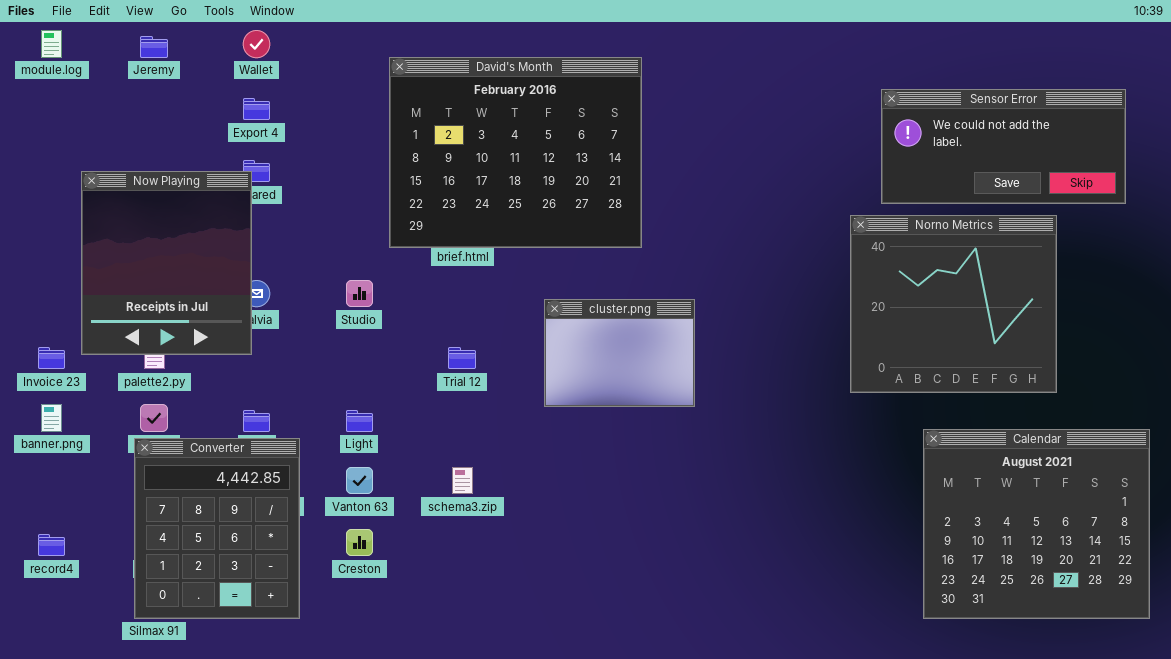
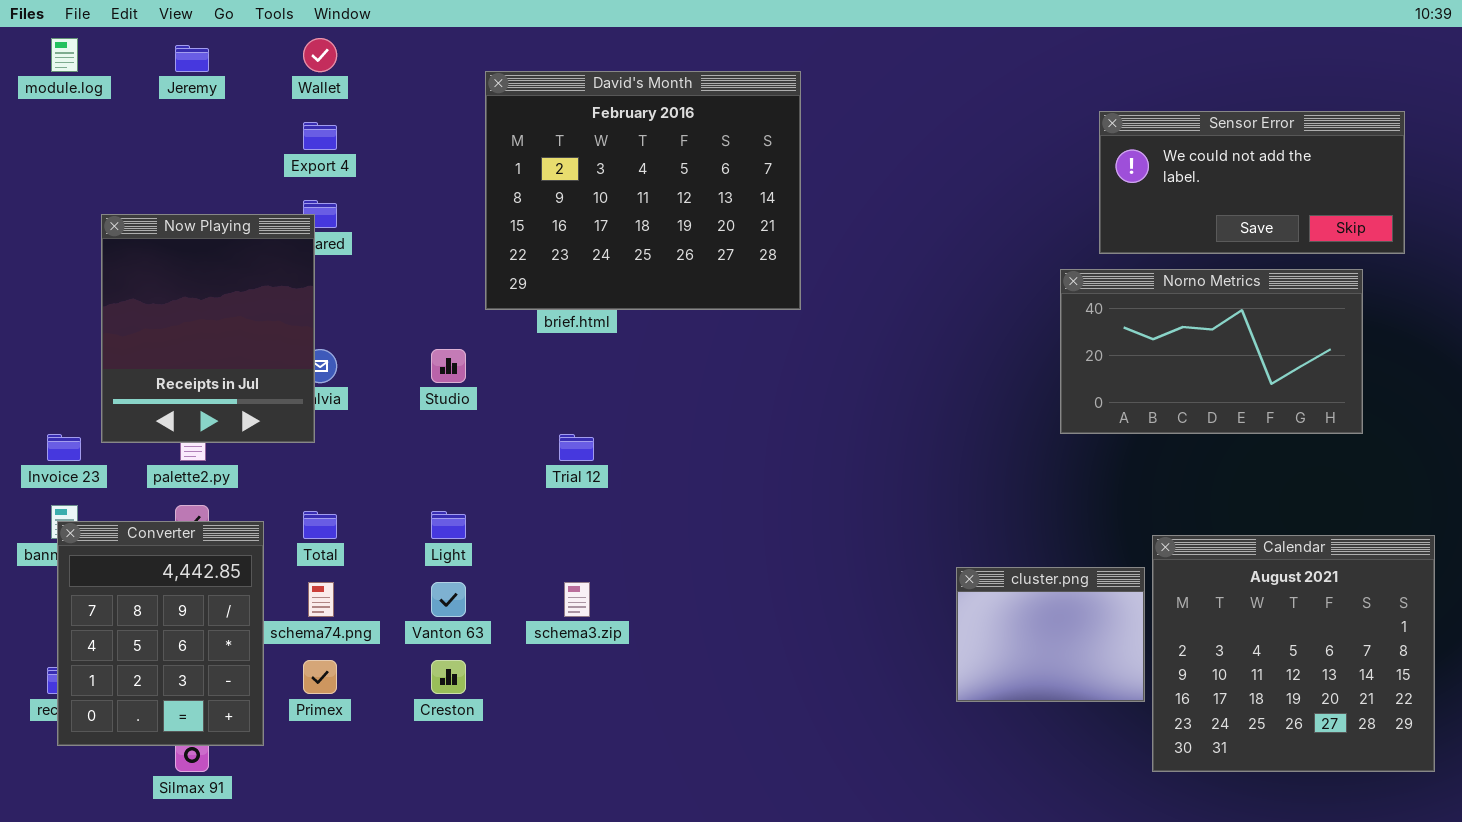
Norno Metrics: [850,215,1057,393] -> [1060,269,1363,434], resized
cluster.png: [544,299,695,407] -> [956,567,1145,702], moved
Converter: [134,438,300,619] -> [57,521,264,746], moved

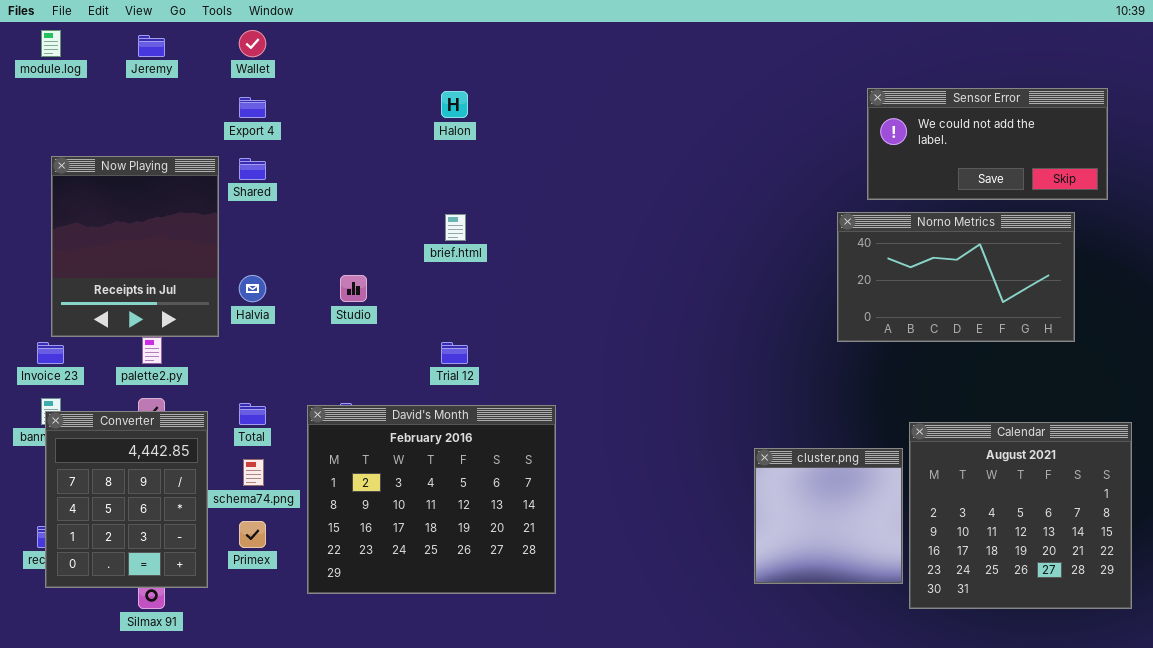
David's Month: [485,71,801,310] -> [307,405,556,594], moved
Now Playing: [101,214,315,443] -> [51,156,219,337], moved
cluster.png: [956,567,1145,702] -> [754,448,903,584], resized

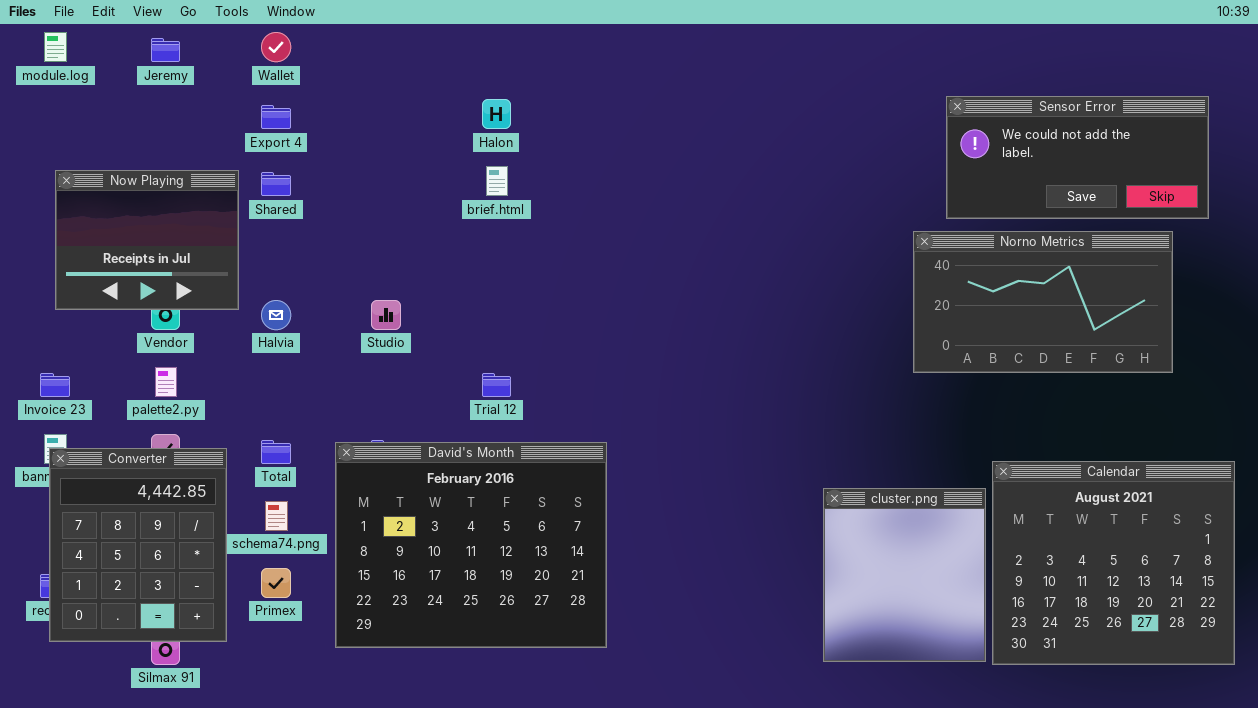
Now Playing: [51,156,219,337] -> [55,170,239,310], resized
brief.html: [445,214,466,241] -> [486,166,508,196], moved
cluster.png: [754,448,903,584] -> [823,488,986,662], resized

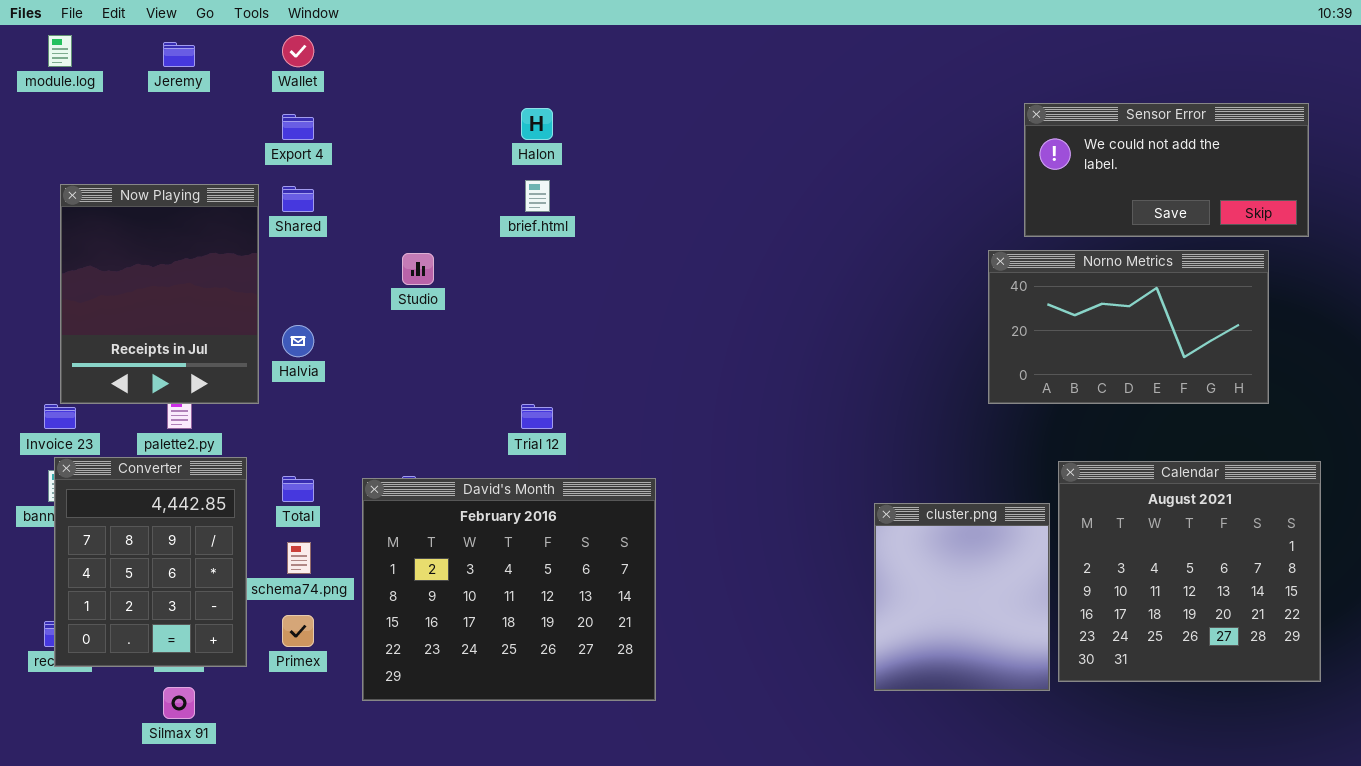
Now Playing: [55,170,239,310] -> [60,184,259,404], resized
Studio: [371,300,401,330] -> [402,253,434,285], moved
Converter: [49,448,227,642] -> [54,457,247,667], moved
Calendar: [992,461,1235,665] -> [1058,461,1321,682], moved
cluster.png: [823,488,986,662] -> [874,503,1050,691], moved

